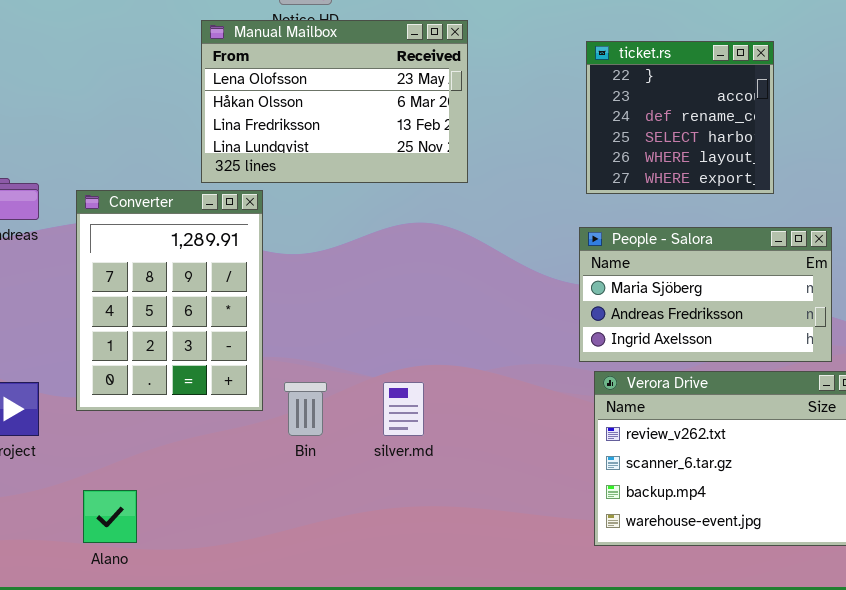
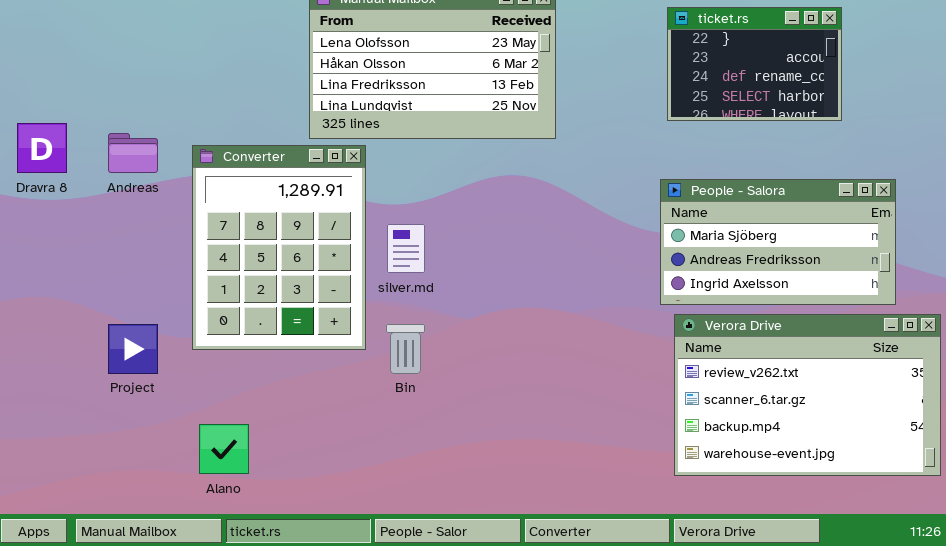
ticket.rs: [586,41,774,194] -> [667,7,842,121], resized
silver.md: [383,382,424,436] -> [387,224,425,273], moved

